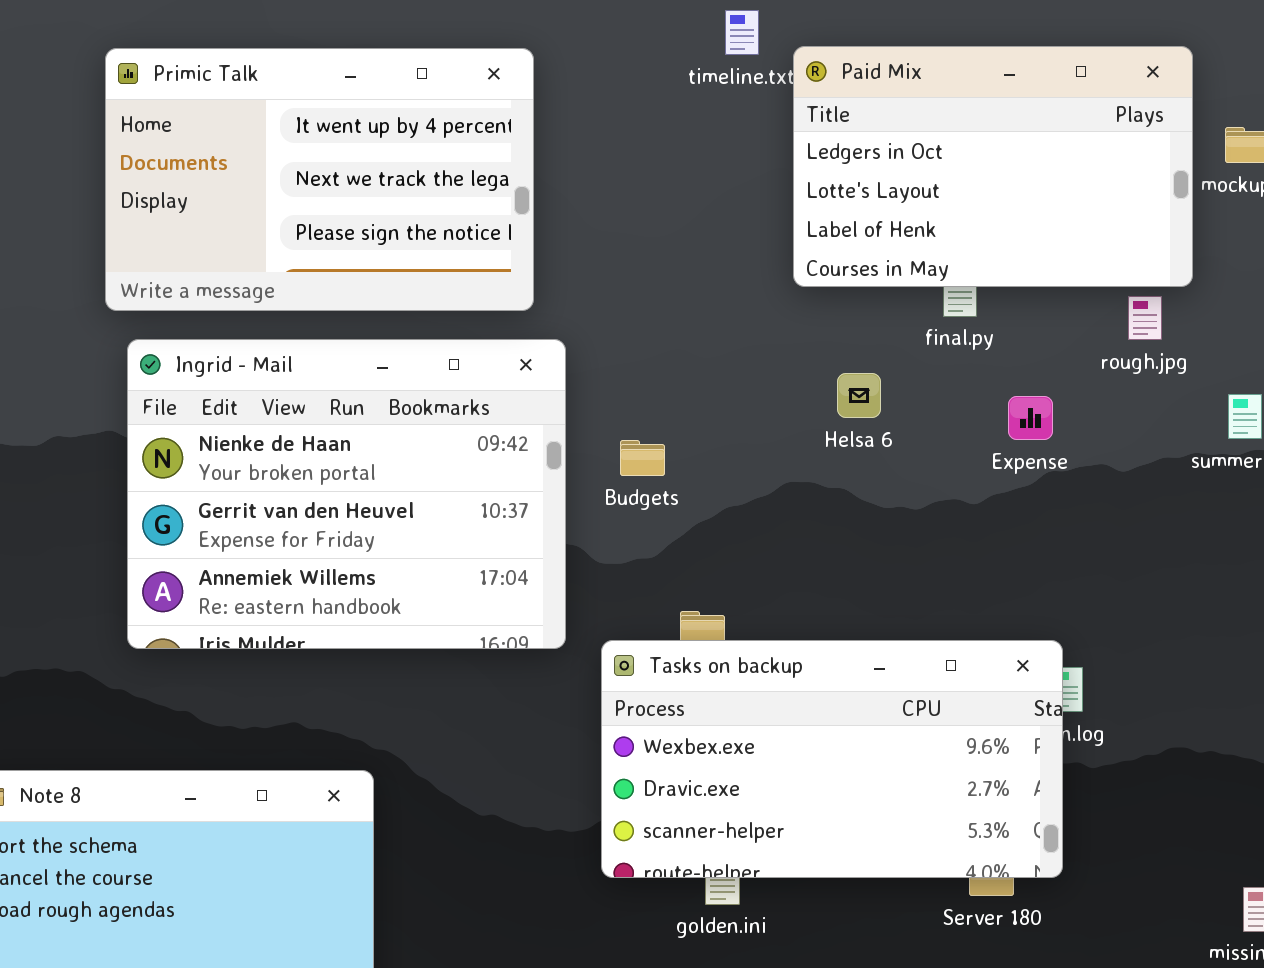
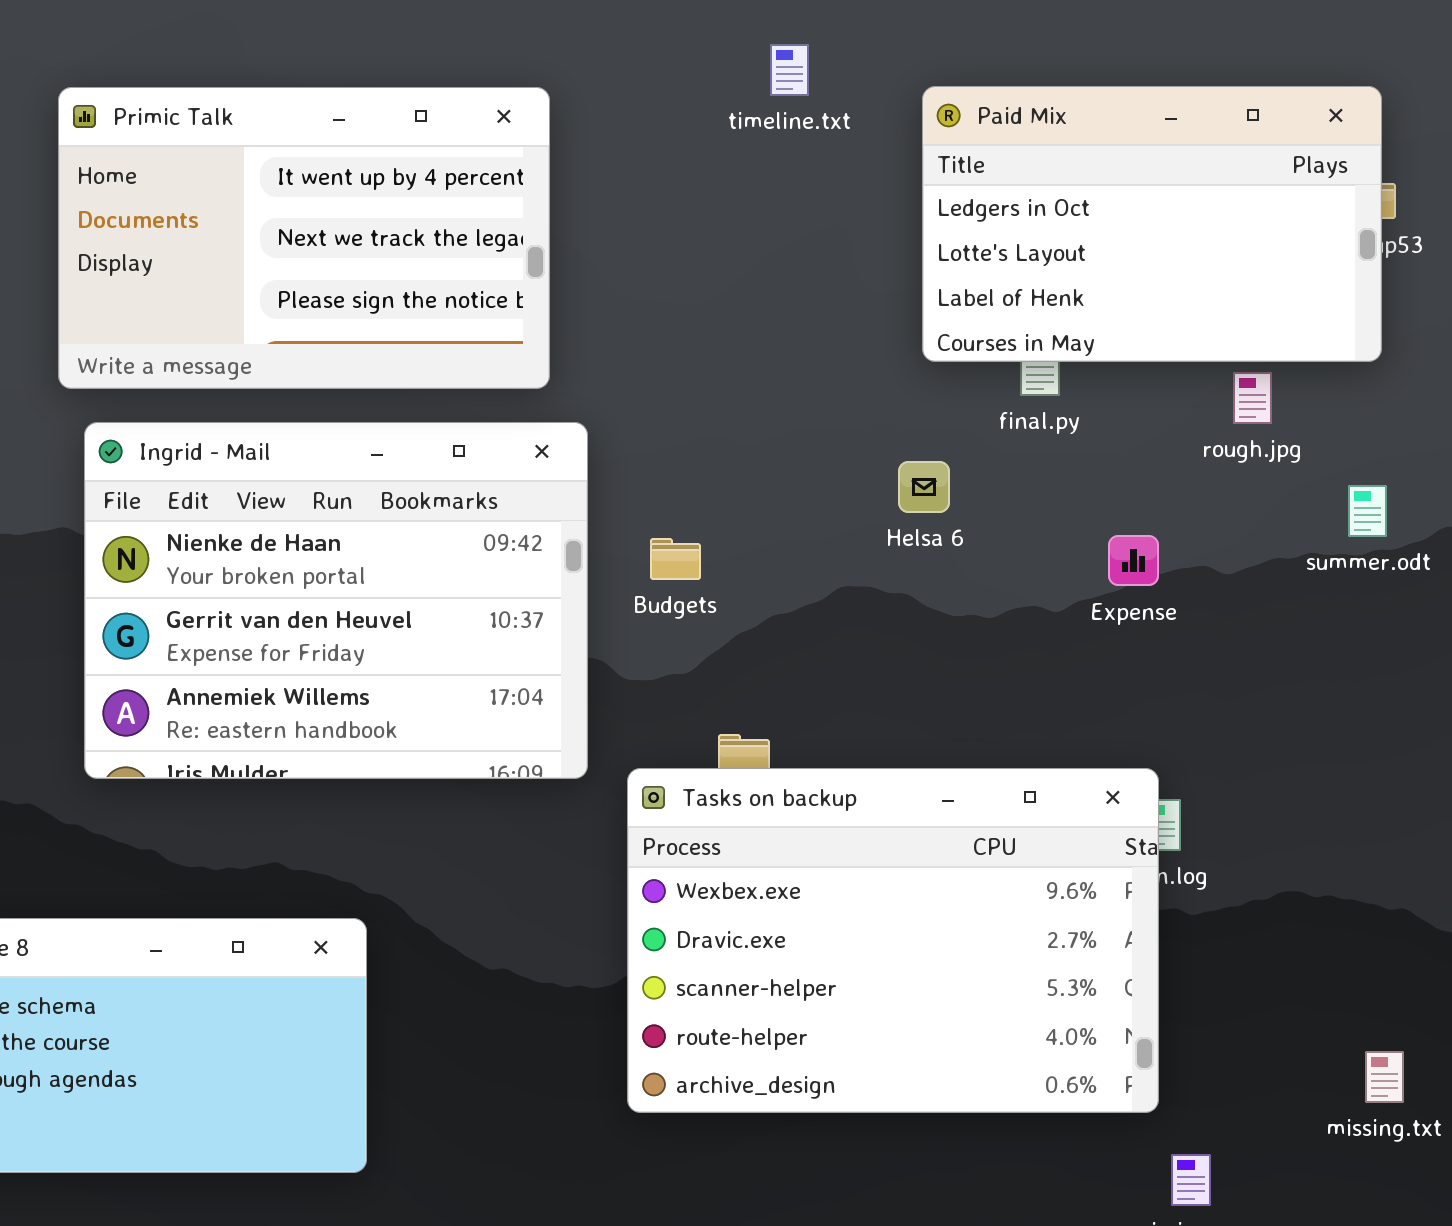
Paid Mix: [793,46,1193,287] -> [922,86,1382,362], moved
Expense: [1008,396,1053,440] -> [1108,535,1159,586], moved
Tasks on backup: [601,640,1063,878] -> [627,768,1159,1113], resized

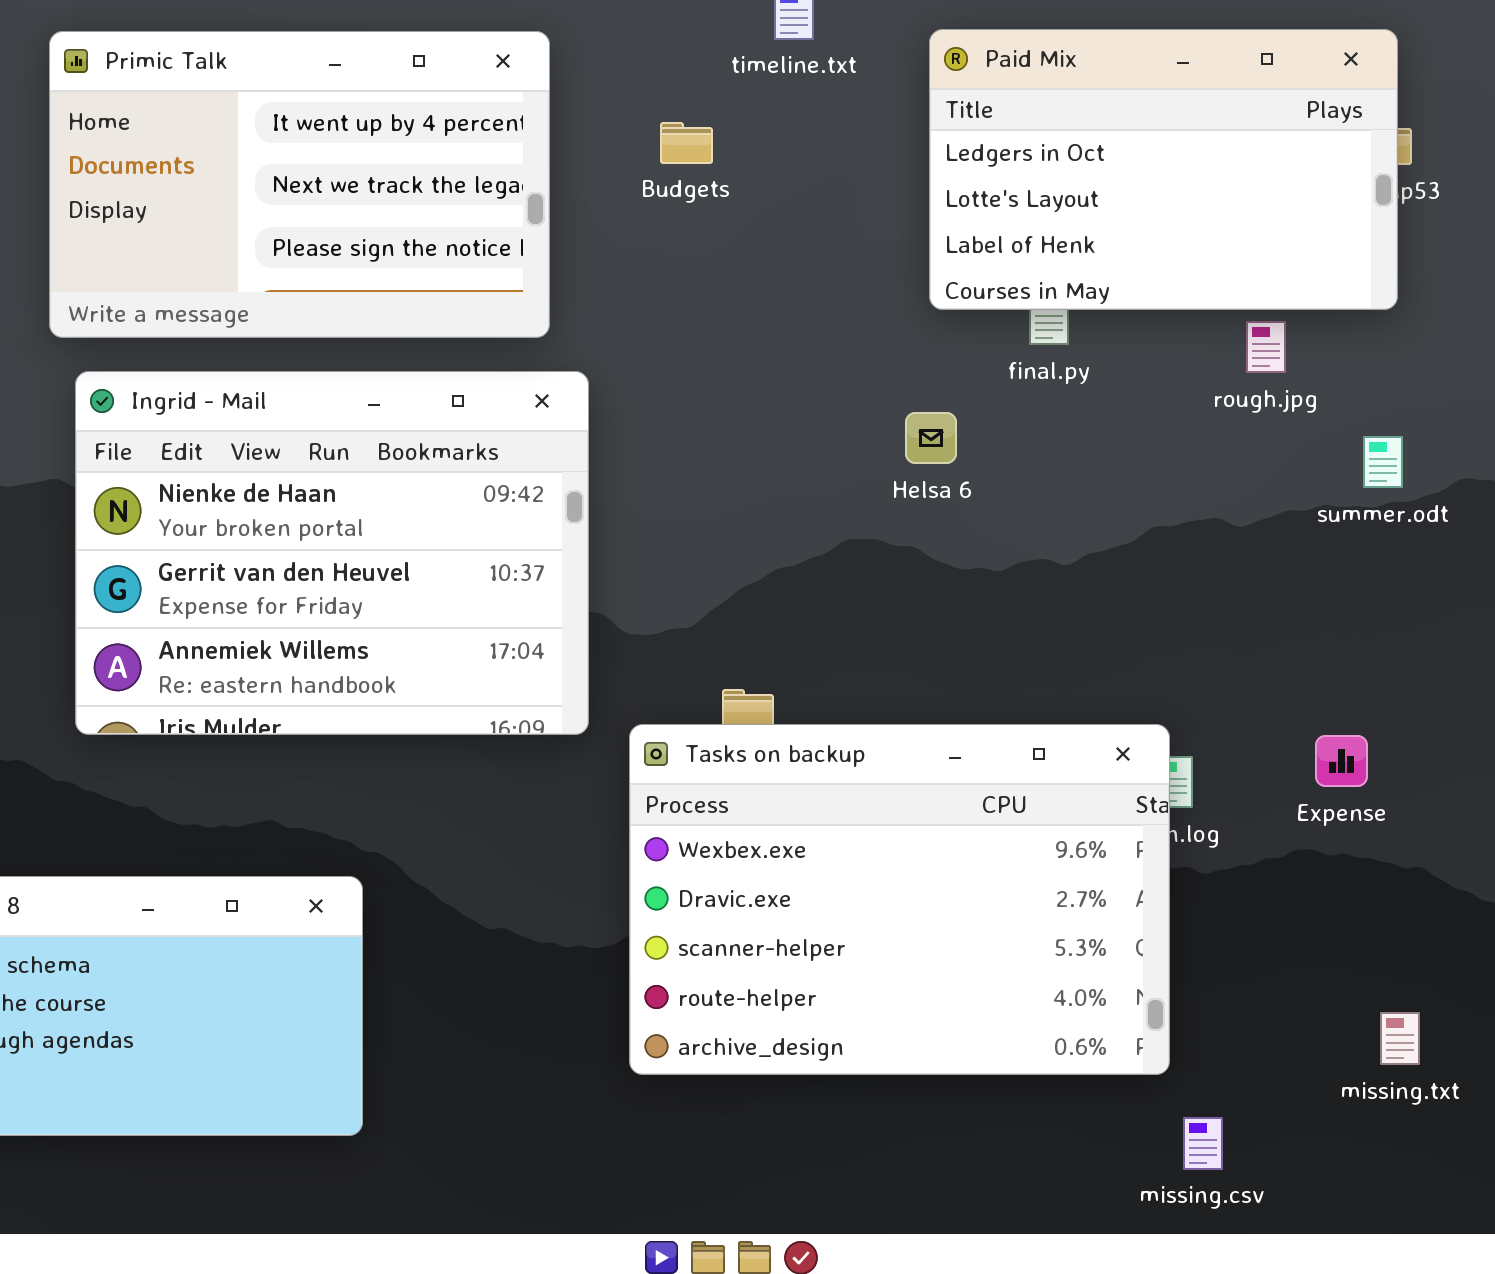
Expense: [1108,535,1159,586] -> [1315,735,1368,787], moved
Budgets: [650,538,701,580] -> [660,122,713,164], moved

